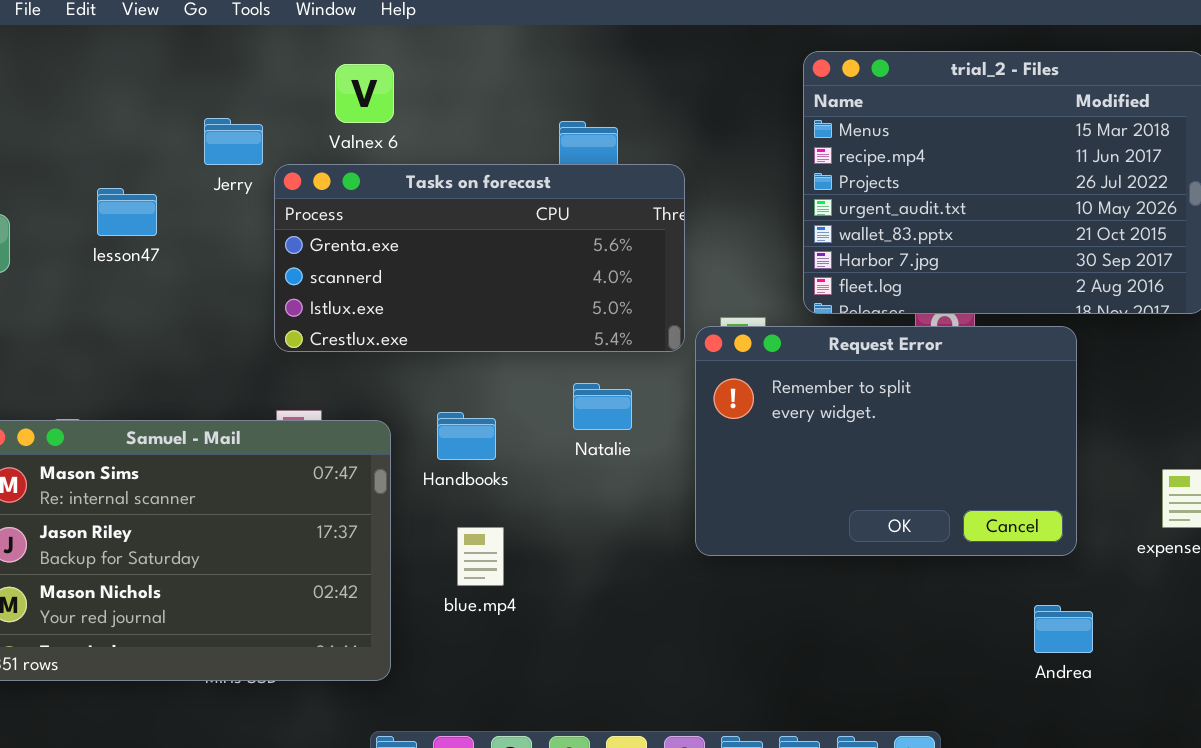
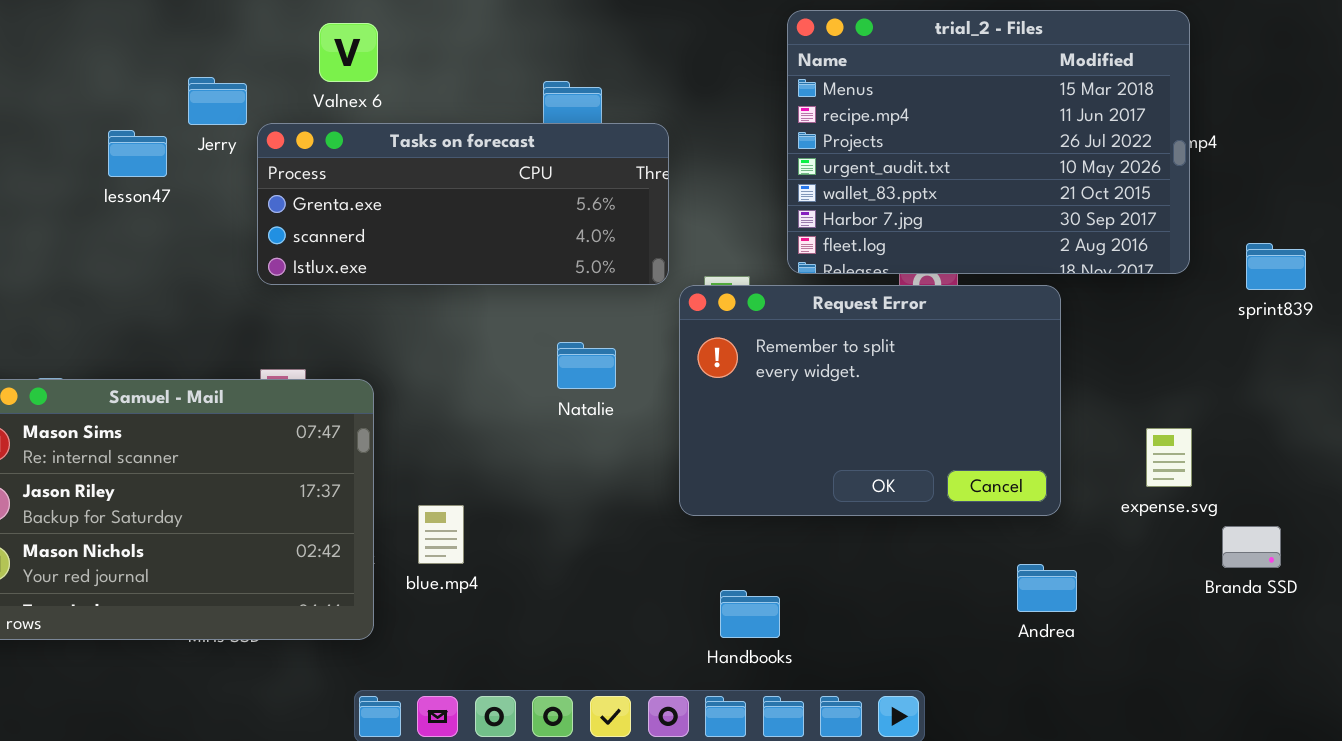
Tasks on forecast: [274,164,685,352] -> [257,123,669,285], resized
lesson47: [97,188,157,236] -> [108,130,167,177], moved
Handbooks: [437,412,496,460] -> [720,590,780,638], moved
blue.mp4: [457,527,504,586] -> [418,505,464,564], moved

